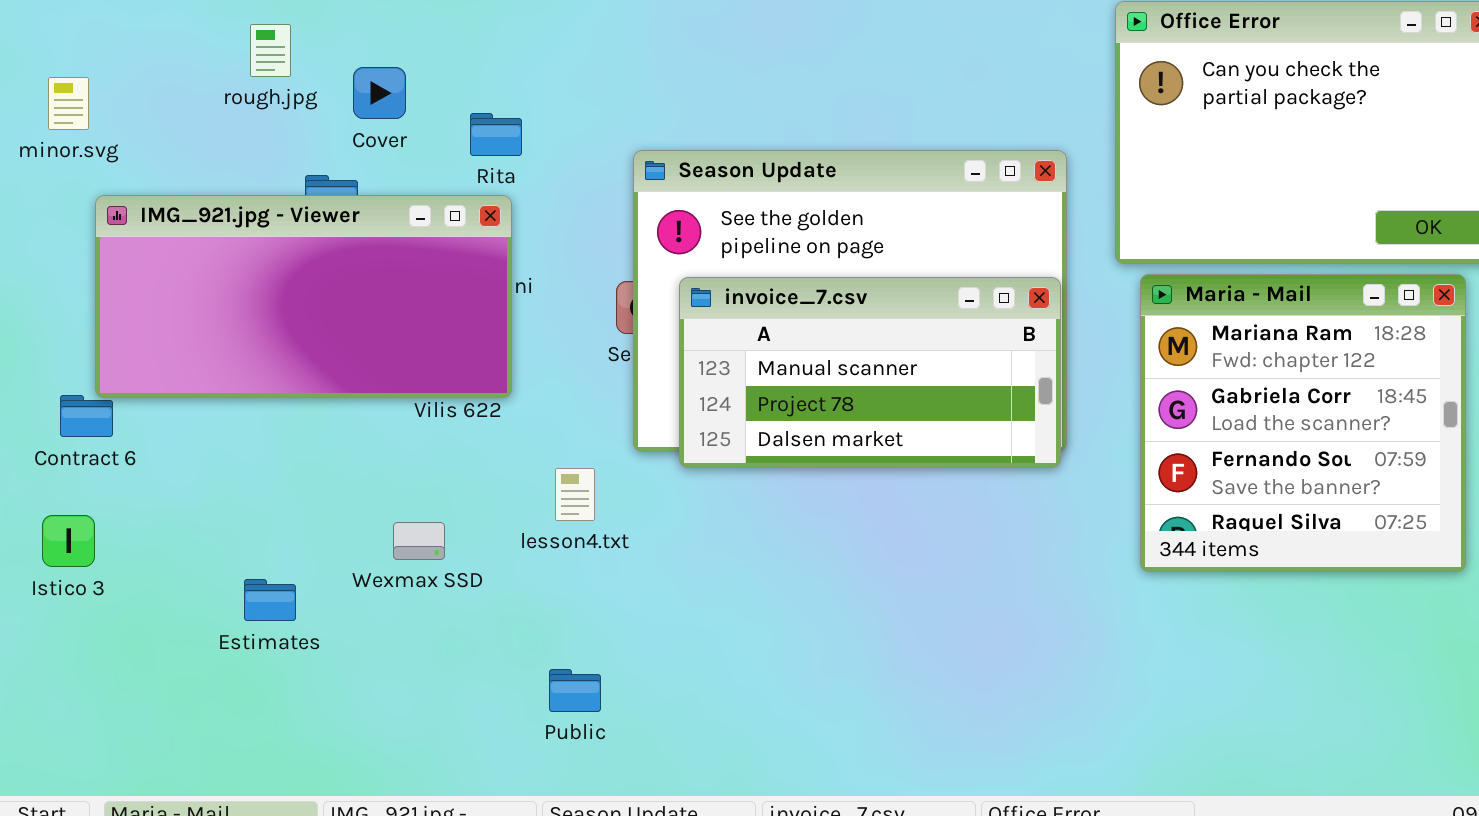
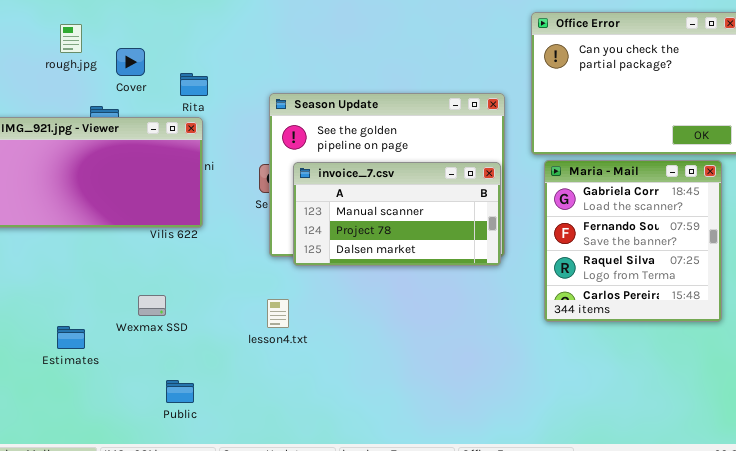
Maria - Mail: [1140,274,1466,572] -> [544,160,722,322], scrolled down 1 row
lesson4.txt: [555,468,595,521] -> [267,299,289,328], moved
Public: [549,669,601,712] -> [166,380,194,403], moved

